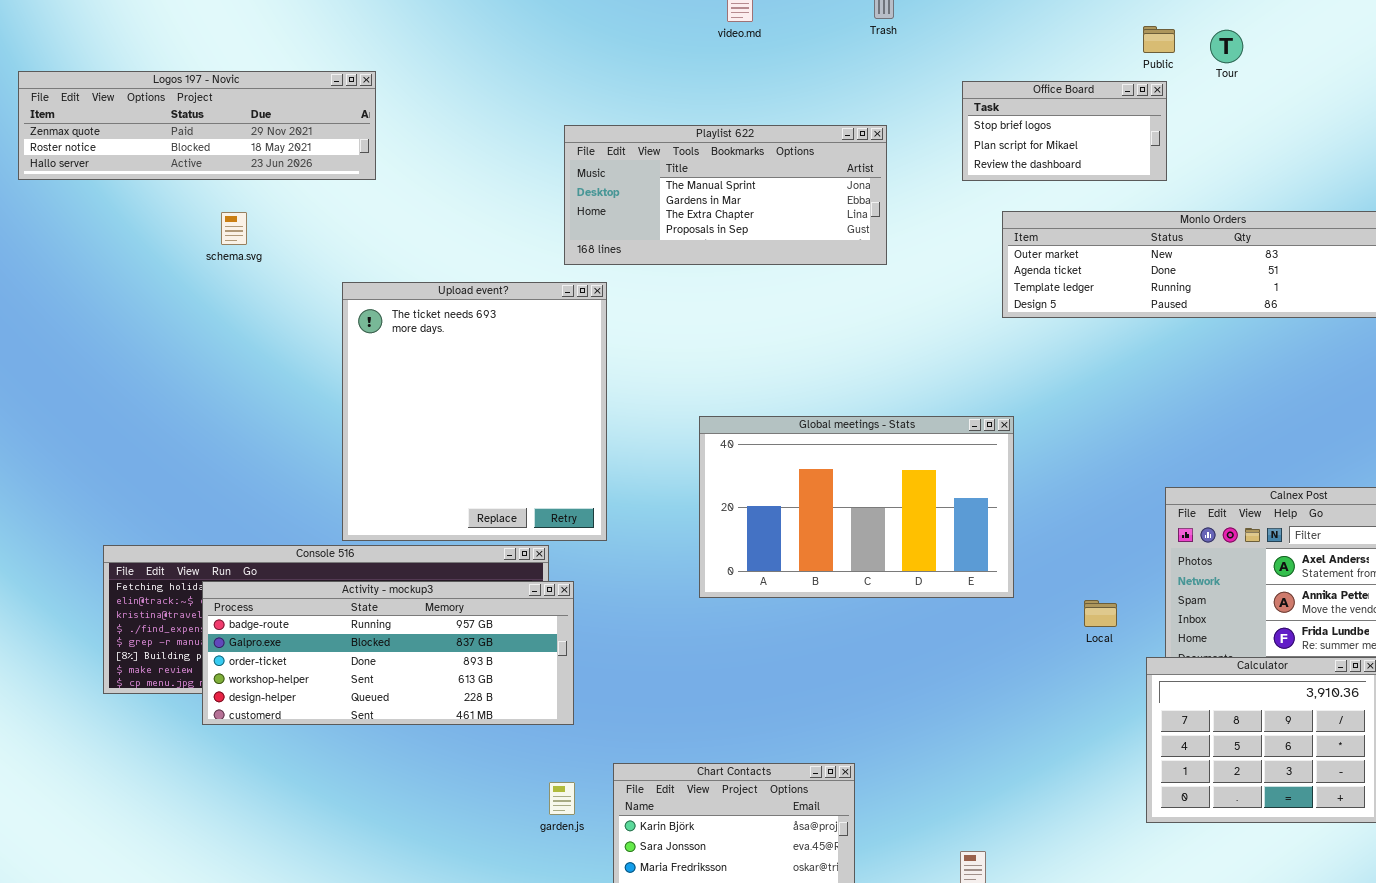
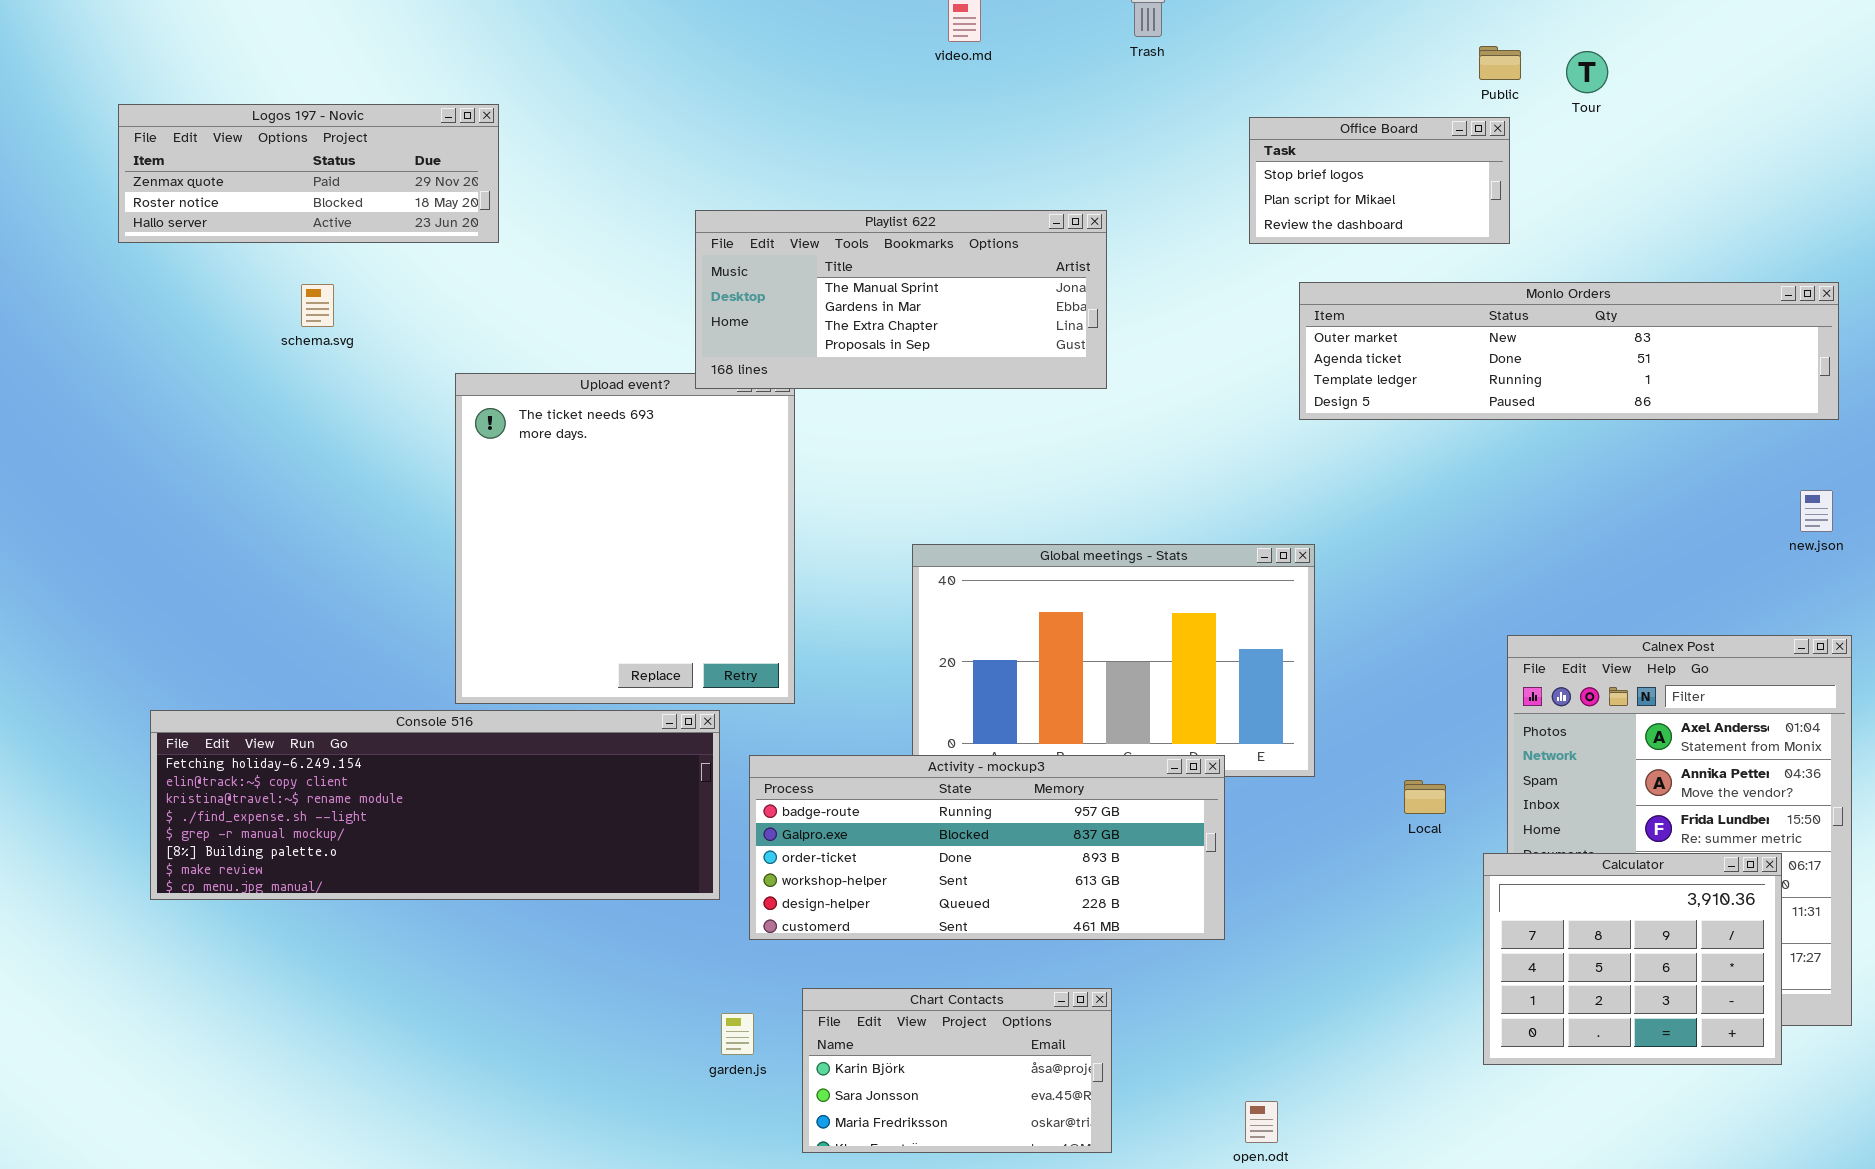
Logos 197 - Novic: [18,71,376,180] -> [118,104,499,243], resized
Playlist 622: [564,125,887,265] -> [695,210,1107,389], moved
Activity - mockup3: [202,581,574,725] -> [749,755,1225,940], moved

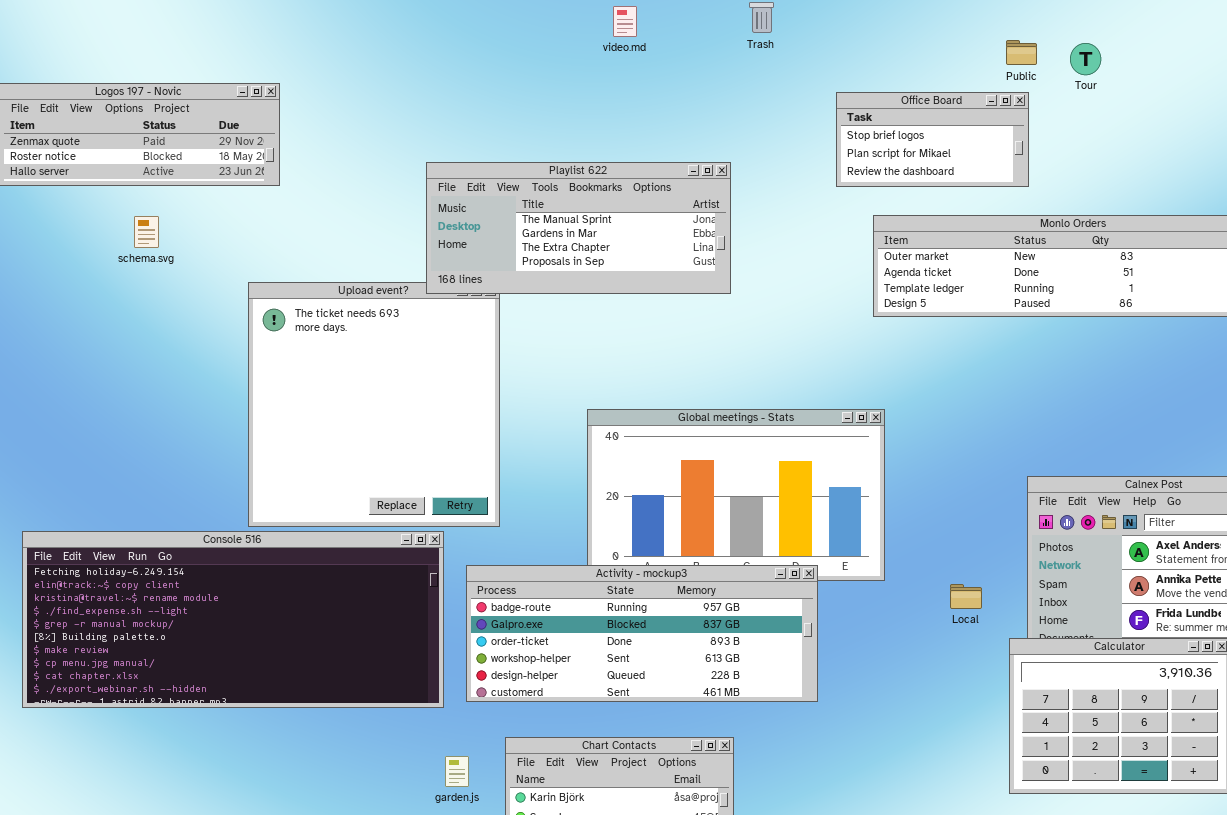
Console 516: [150,710,720,900] -> [22,531,444,708], resized

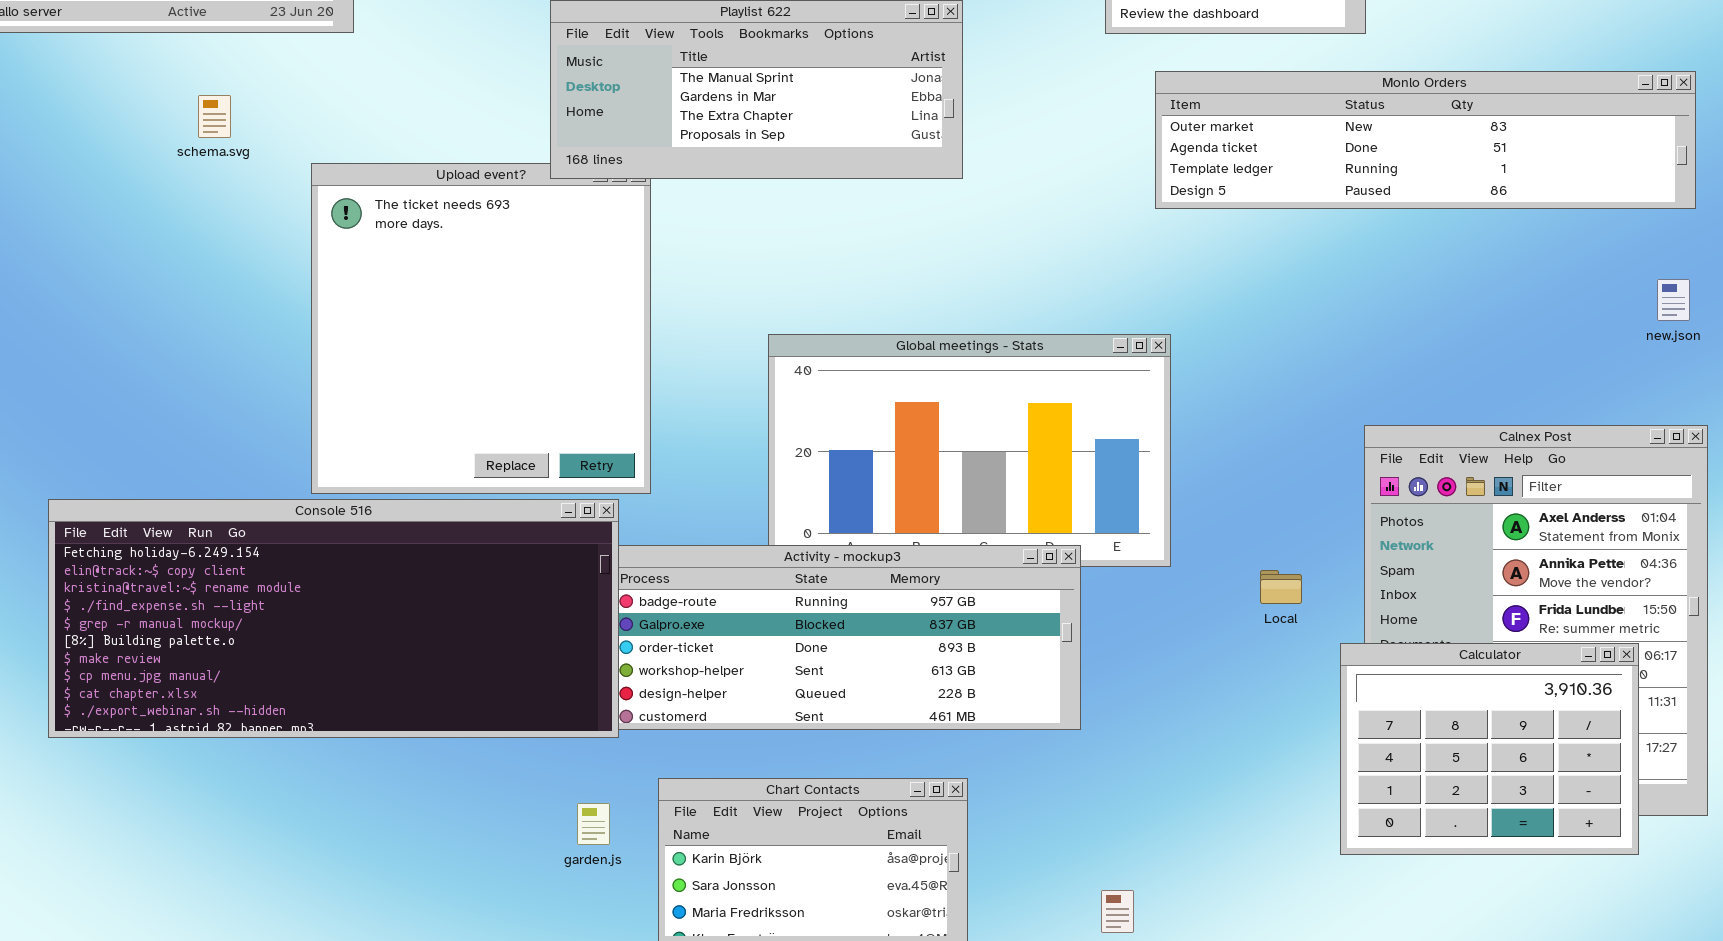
schema.svg: [134,216,159,248] -> [198,95,231,138], moved
Console 516: [22,531,444,708] -> [48,499,619,738], moved

